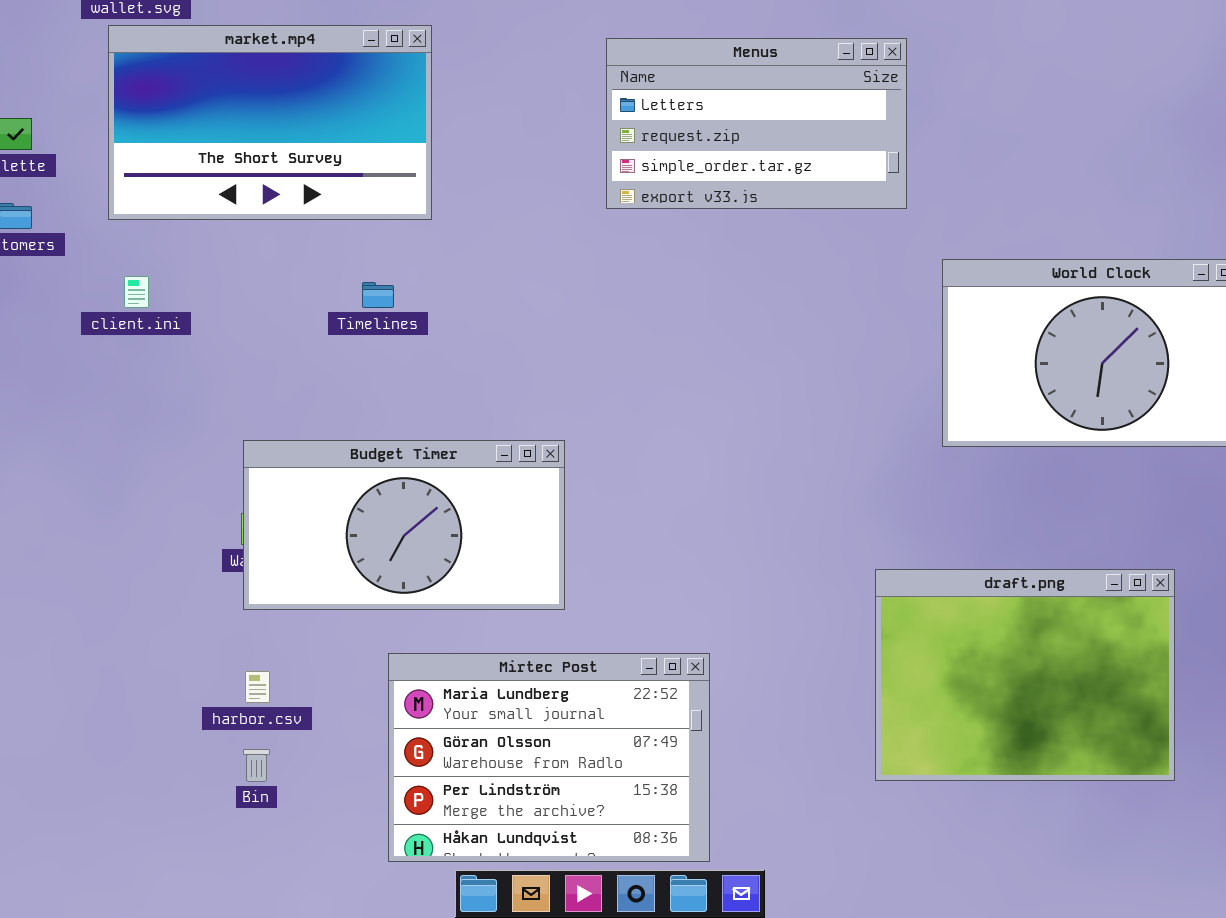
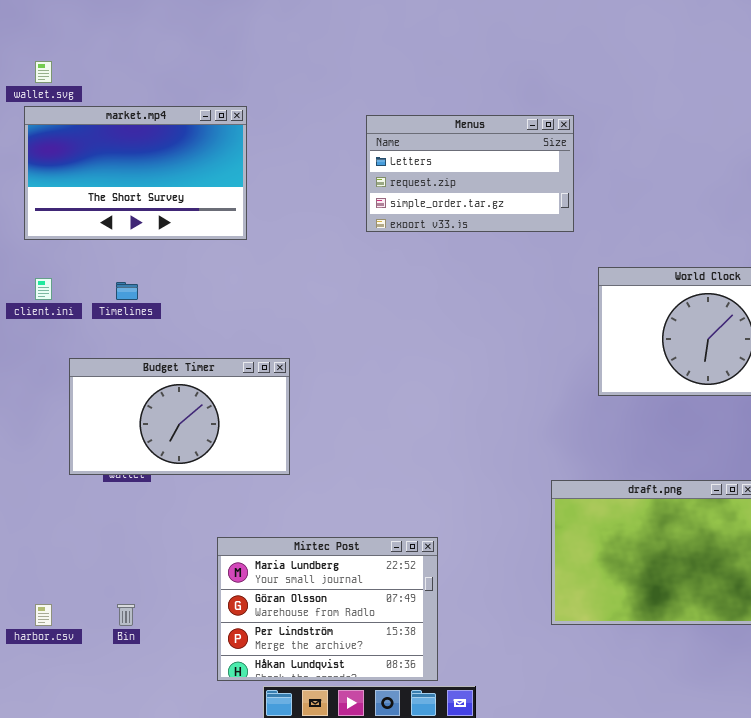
Timelines: [362,282,394,308] -> [116,282,138,300], moved
Budget Timer: [243,440,565,610] -> [69,358,290,475], moved
harbor.csv: [245,671,270,703] -> [35,604,52,626], moved

